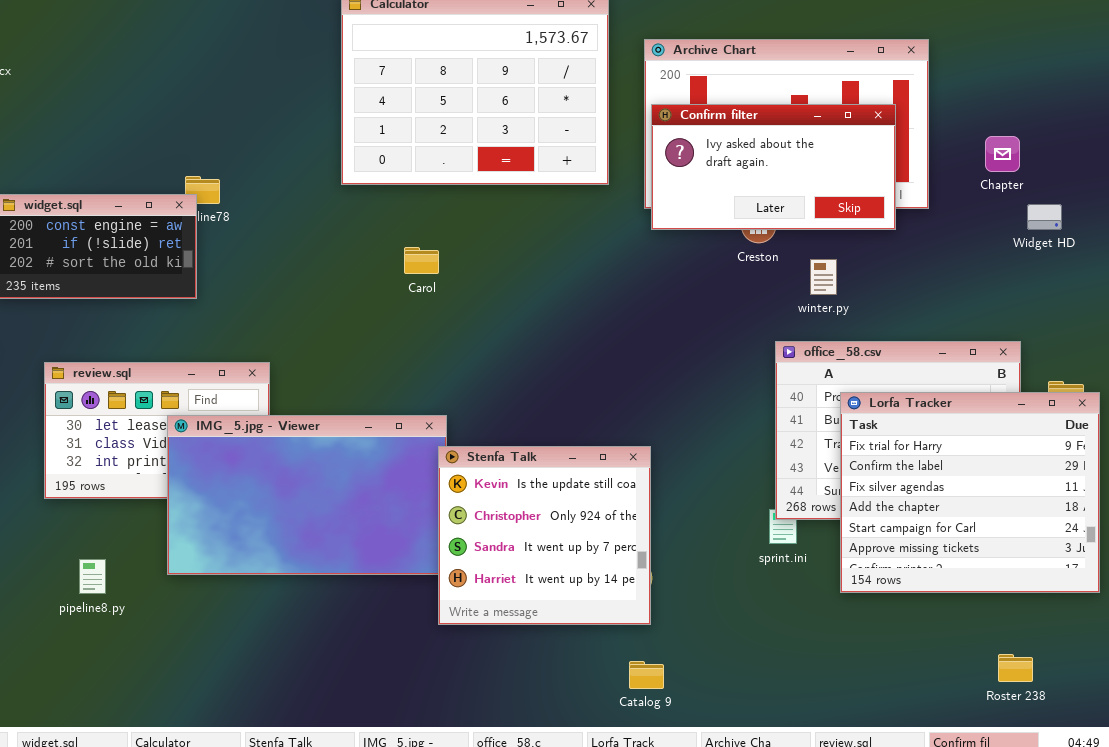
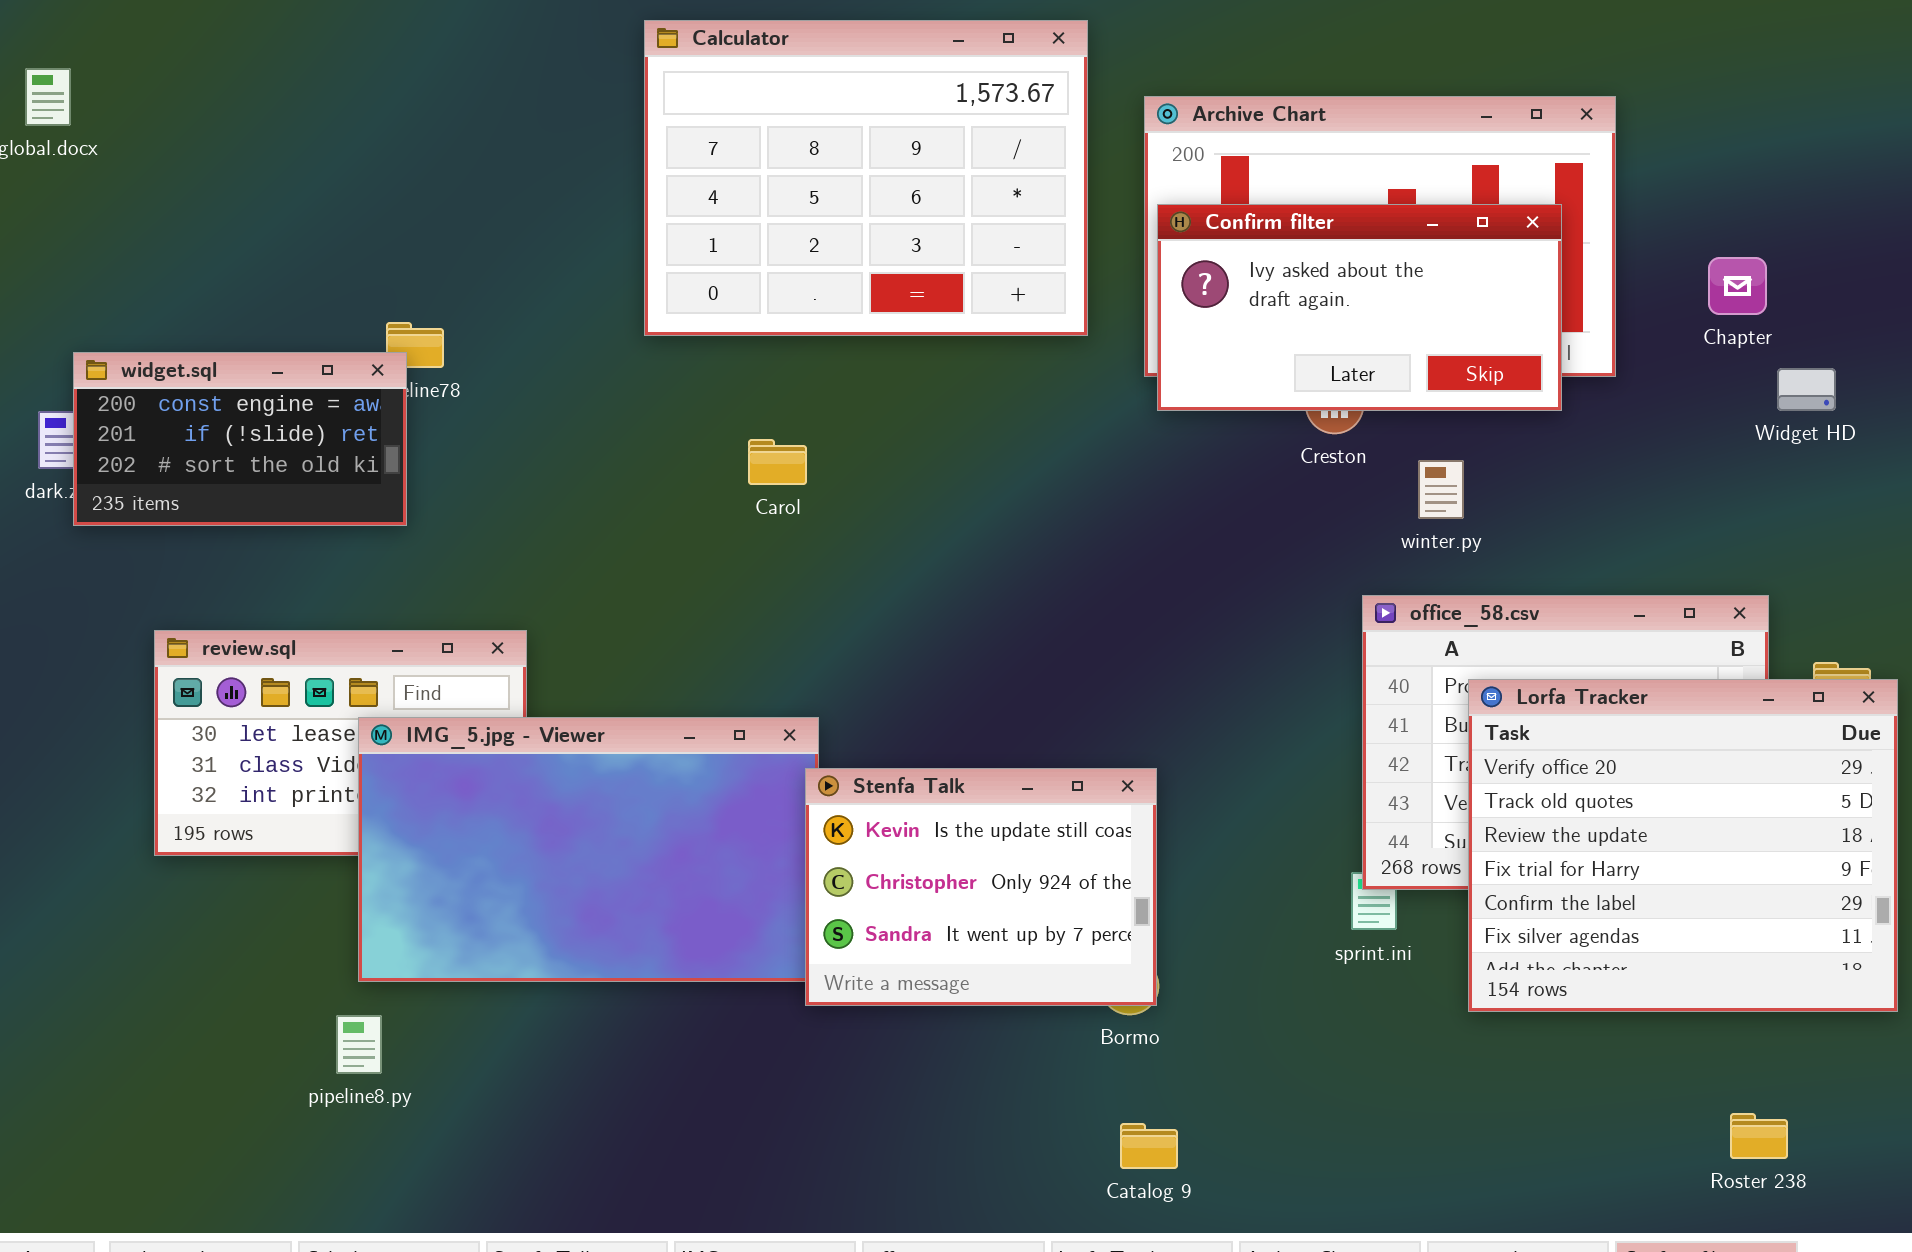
Lorfa Tracker: [840,392,1100,593] -> [1468,679,1898,1012], scrolled up 3 rows
Stenfa Talk: [438,446,651,625] -> [805,768,1157,1006], resized
pipeline8.py: [79,559,106,594] -> [336,1015,382,1074], moved

